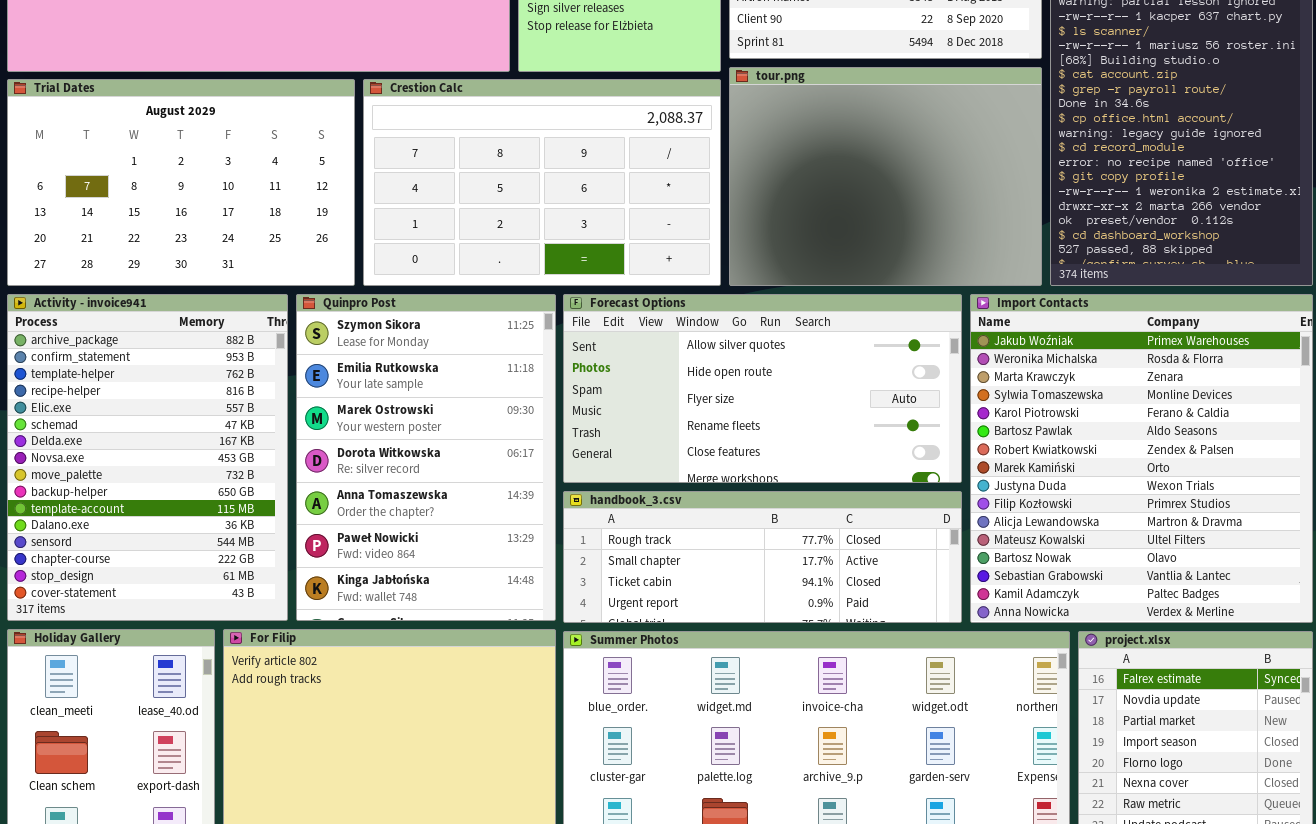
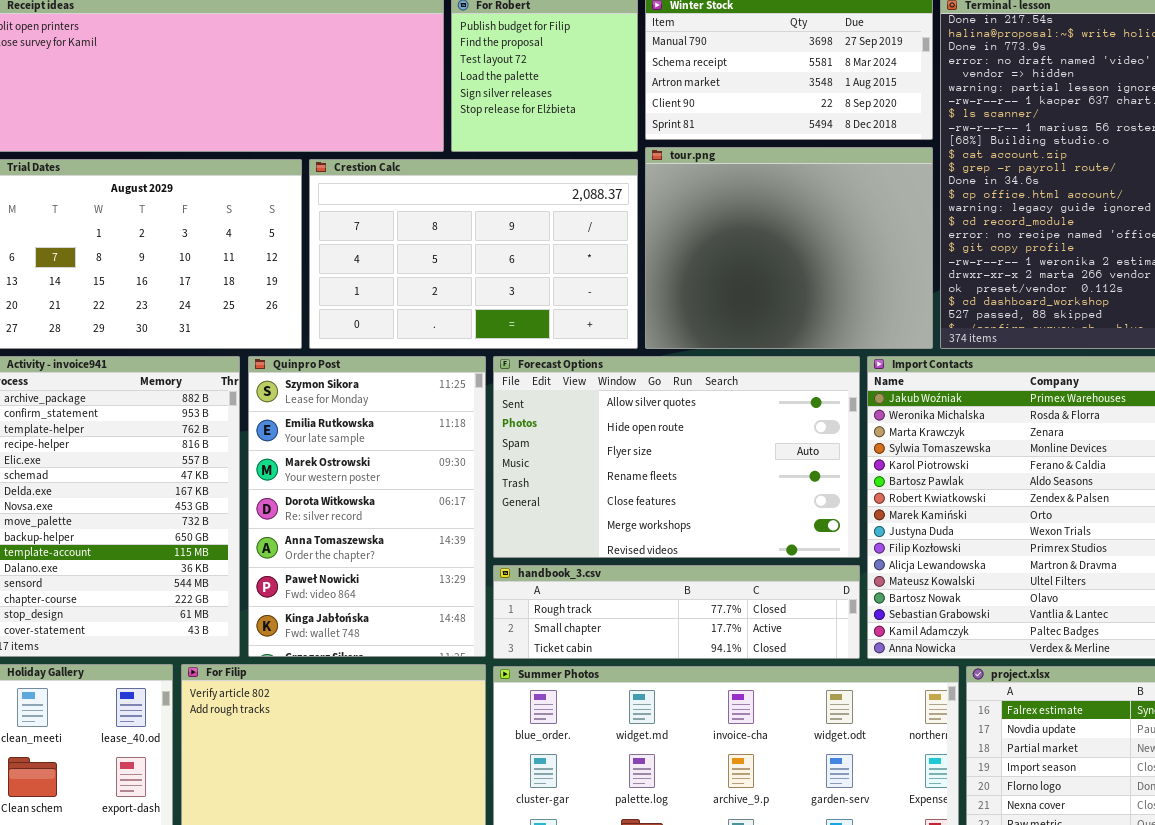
Forecast Options: [563,294,962,483] -> [493,356,860,558], resized
handbook_3.csv: [563,491,962,623] -> [493,565,860,659], resized

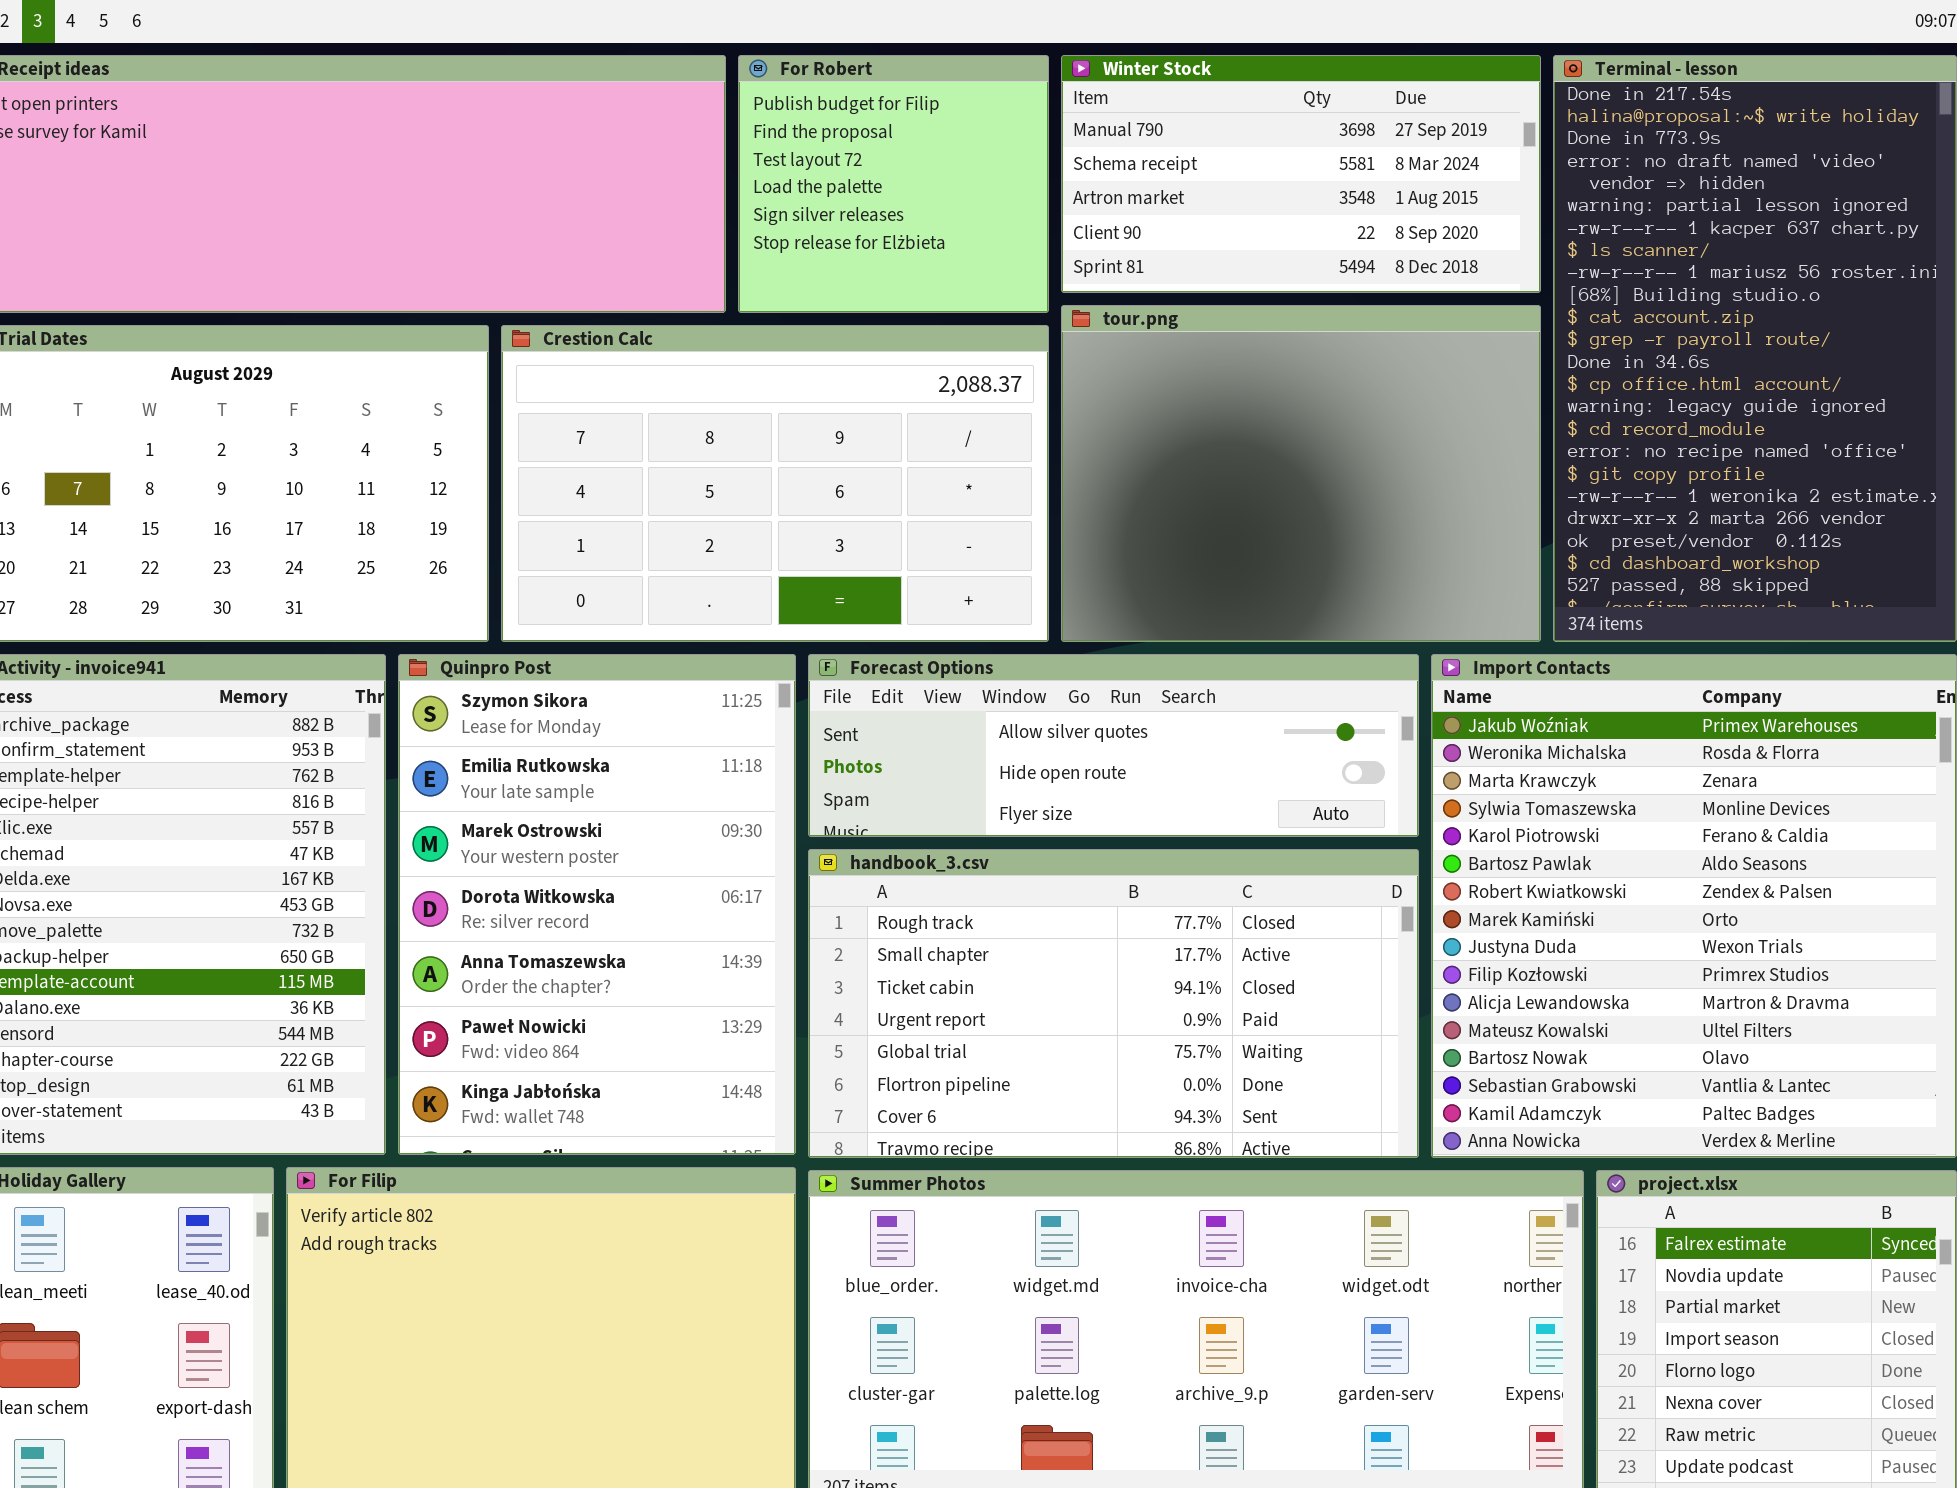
Forecast Options: [493,356,860,558] -> [808,654,1419,837], resized
handbook_3.csv: [493,565,860,659] -> [808,849,1419,1158], resized

